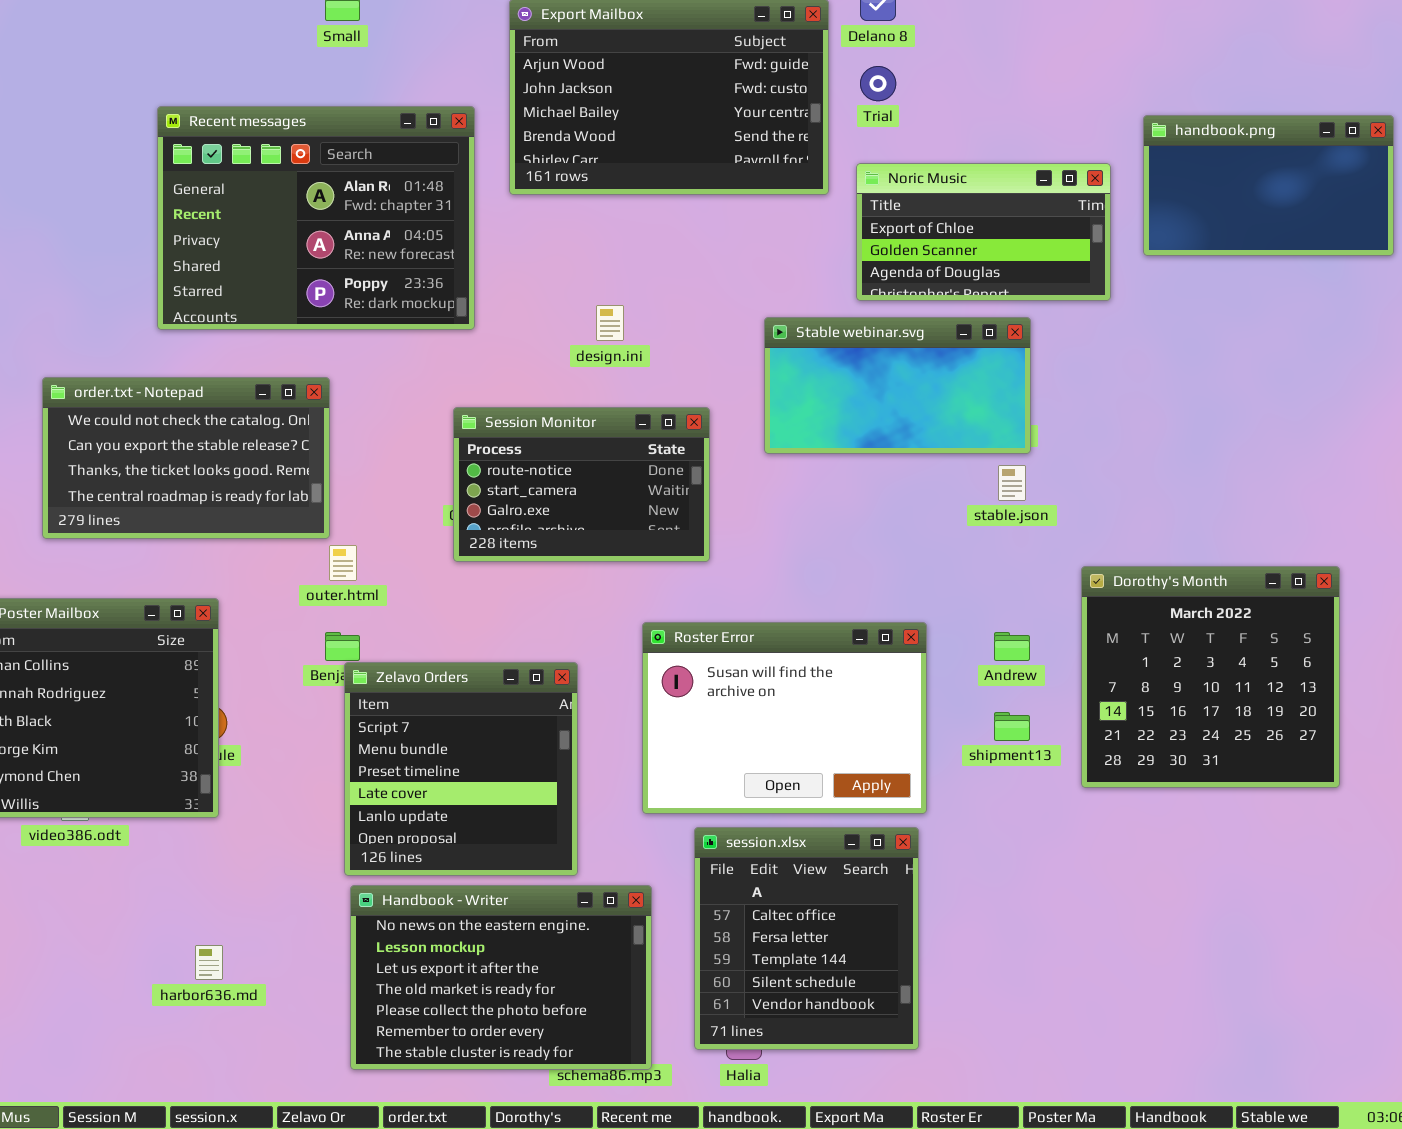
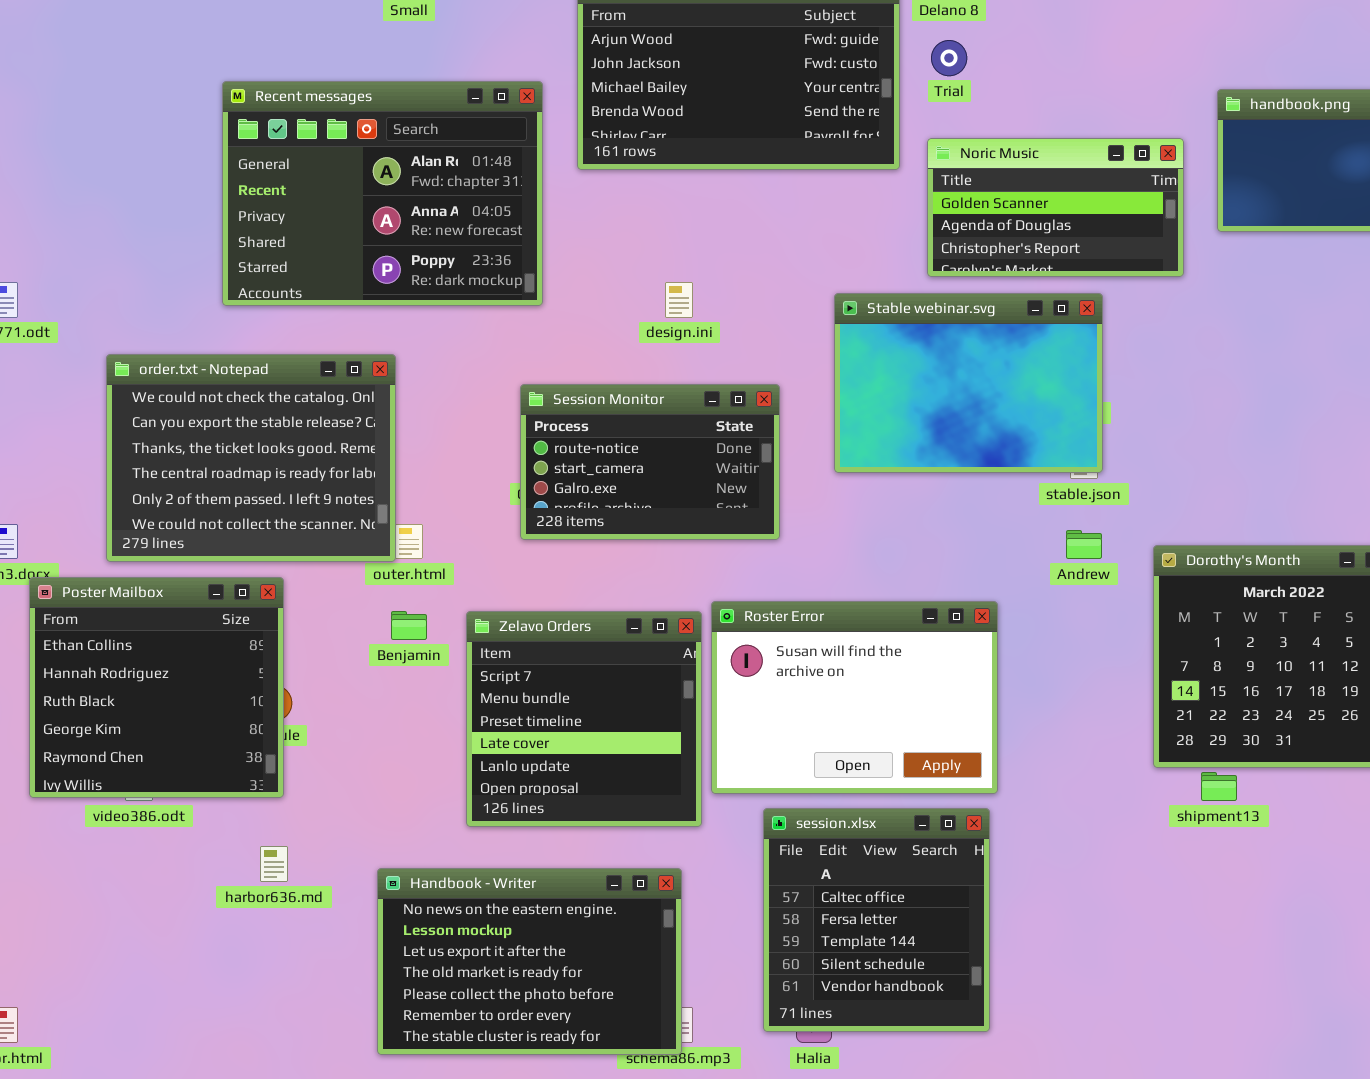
Noric Music: [856,163,1111,301] -> [927,138,1184,277], scrolled down 1 row
Stable webinar.svg: [764,317,1031,454] -> [834,293,1103,473], resized
order.txt - Notepad: [42,377,330,539] -> [106,354,396,562], resized
Andrew: [994,632,1030,661] -> [1066,530,1102,559], moved
Zelavo Orders: [344,662,578,876] -> [466,611,702,827], moved
shipment13: [994,712,1030,741] -> [1201,772,1237,801], moved
Handbook - Writer: [350,885,652,1070] -> [377,868,682,1055], moved
harbor636.md: [195,945,223,980] -> [260,846,288,882], moved

